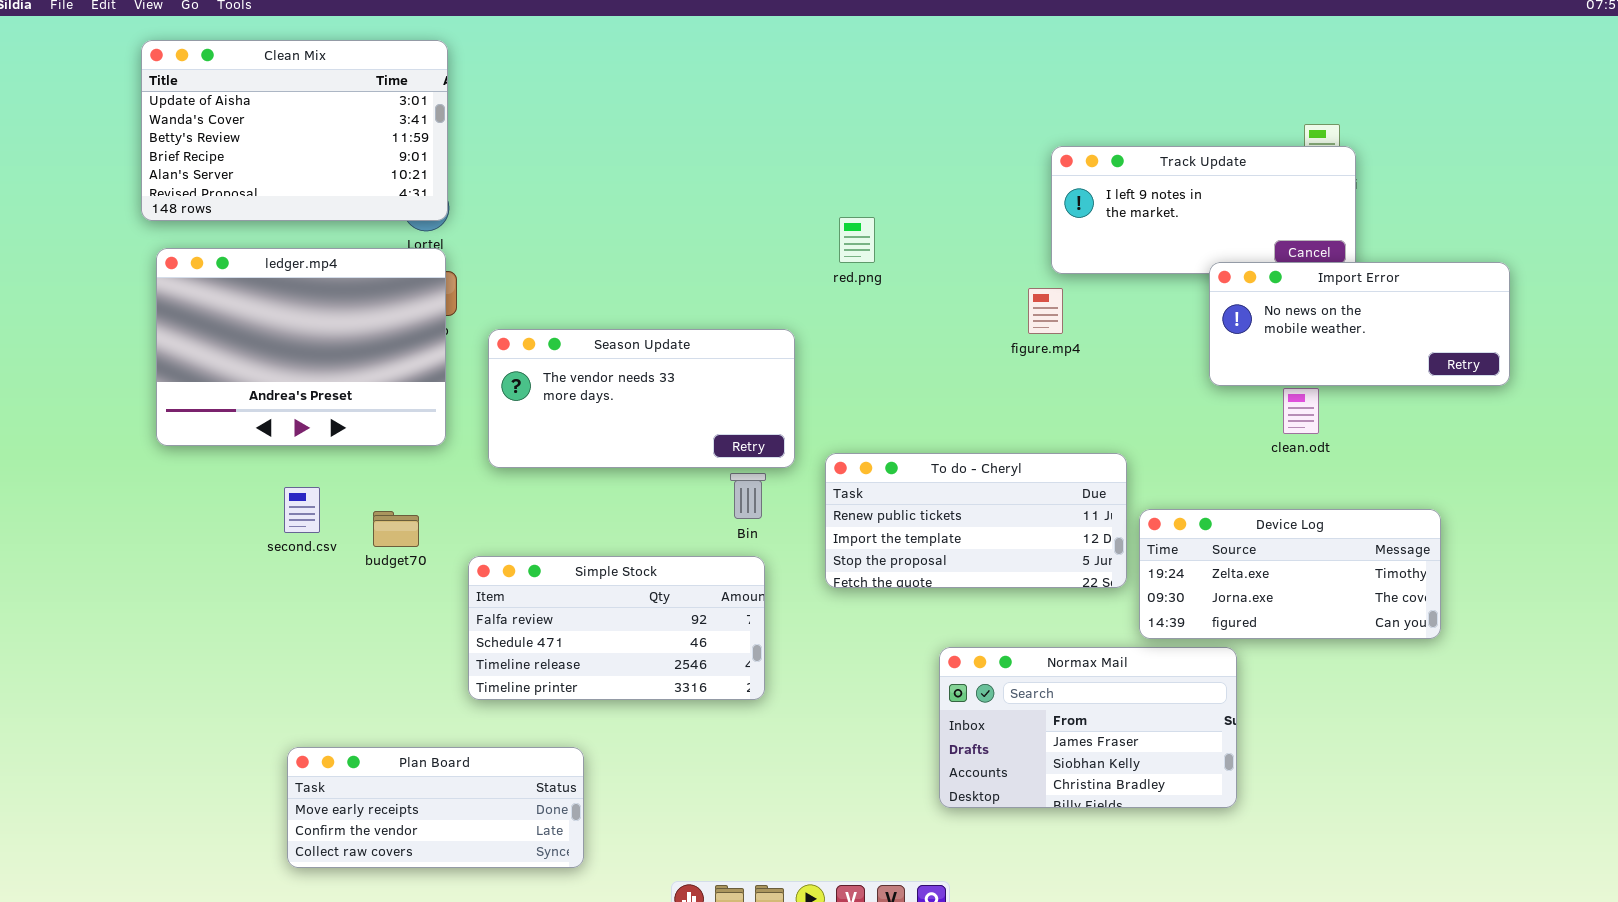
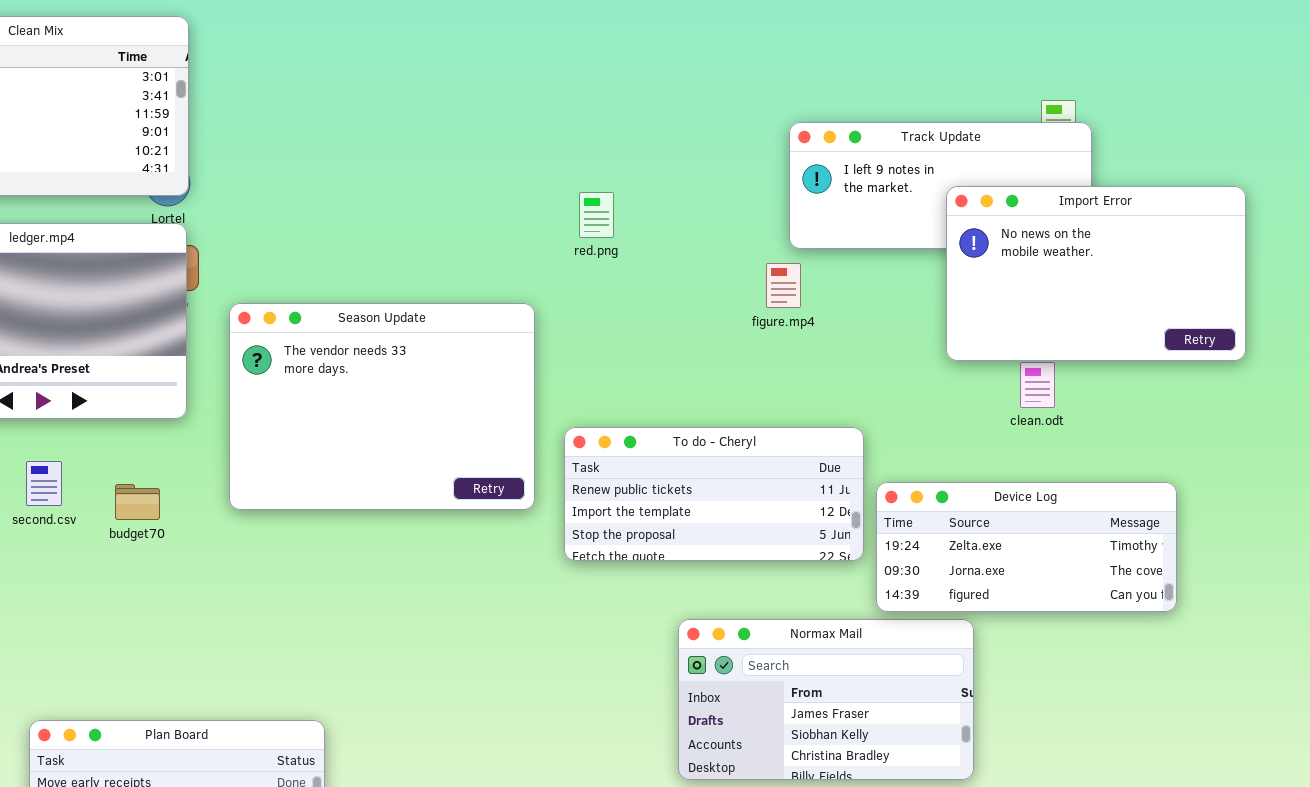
Import Error: [1209,262,1510,386] -> [946,186,1246,361], resized
Season Update: [488,329,795,468] -> [229,303,535,510], resized
Simple Stock: [468,556,765,700] -> none, closed

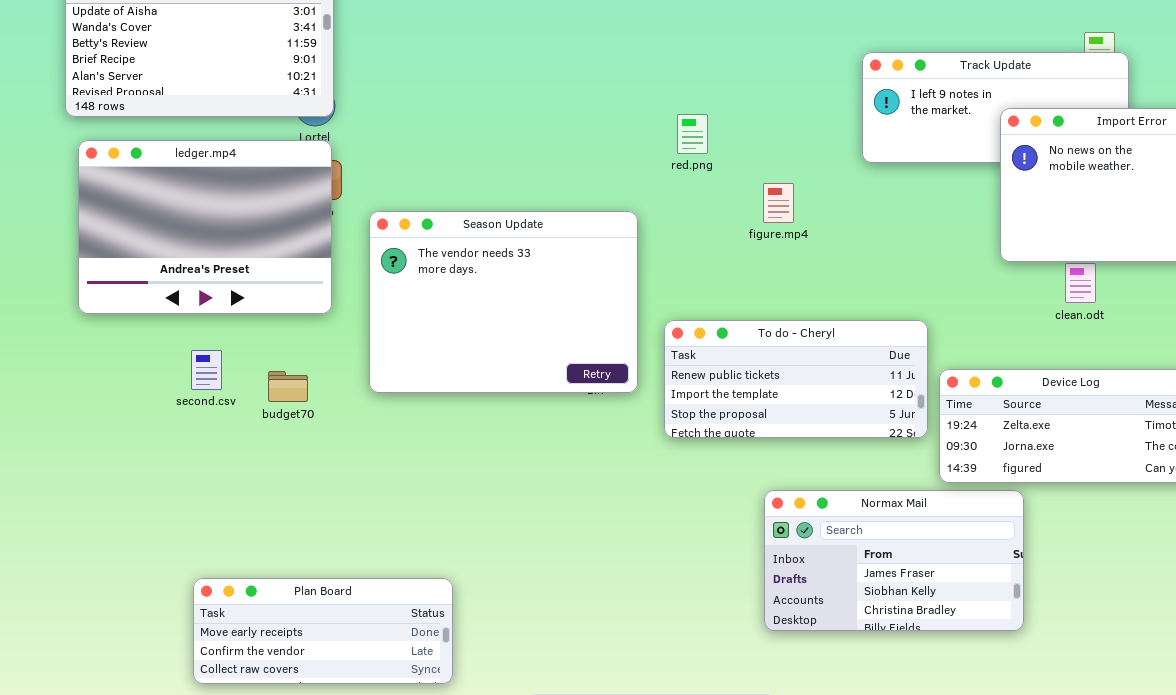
figure.mp4: [766,263,801,308] -> [763,183,794,223], moved

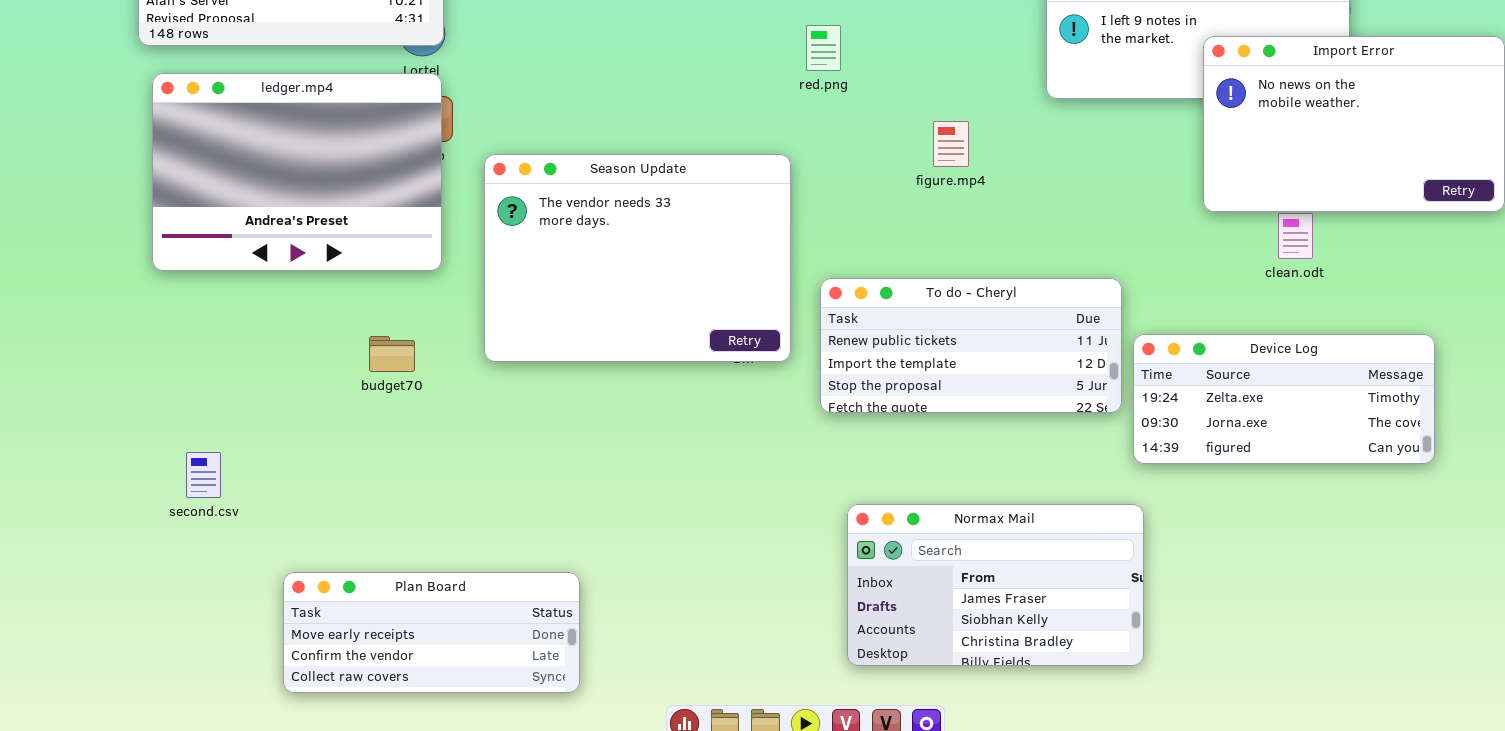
red.png: [677,114,708,154] -> [806,25,841,71], moved
second.csv: [191,350,222,390] -> [186,452,221,498], moved
Normax Mail: [764,490,1024,631] -> [847,504,1144,666], moved

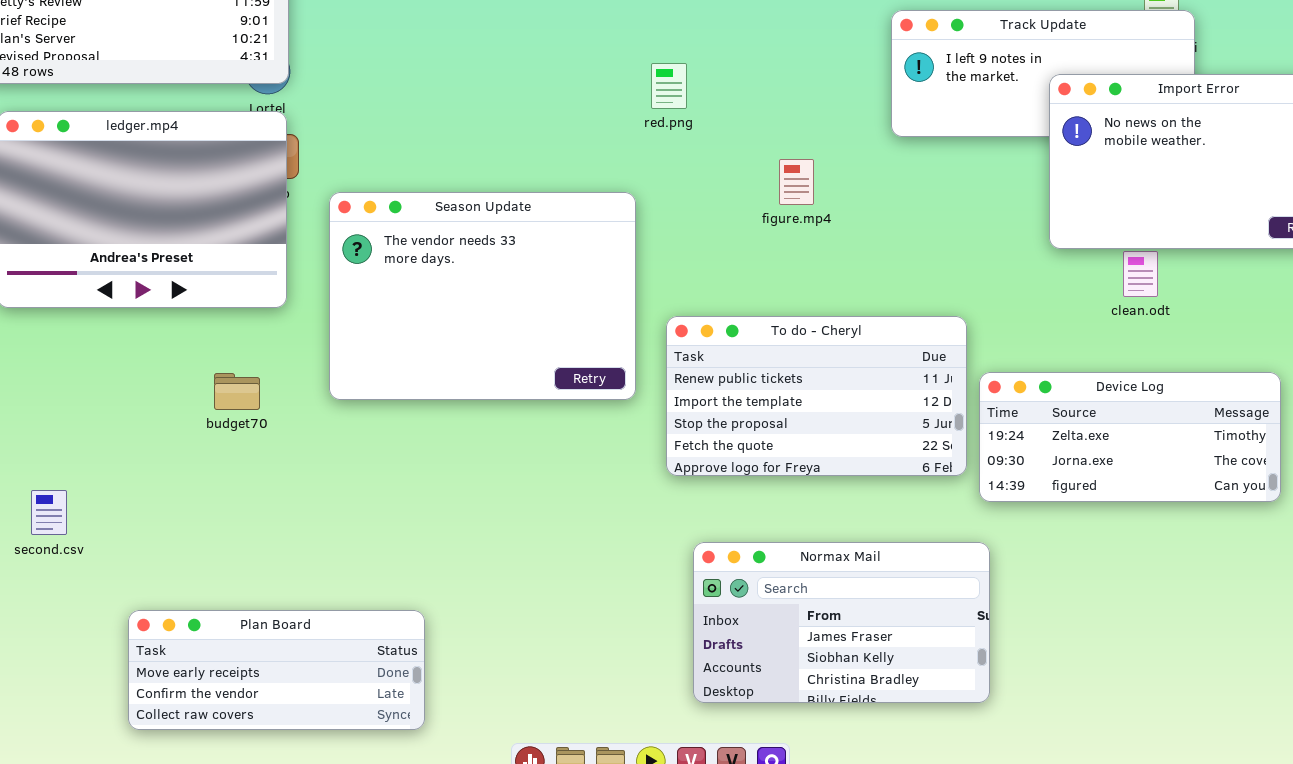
To do - Cheryl: [820,278,1122,413] -> [666,316,967,476], resized

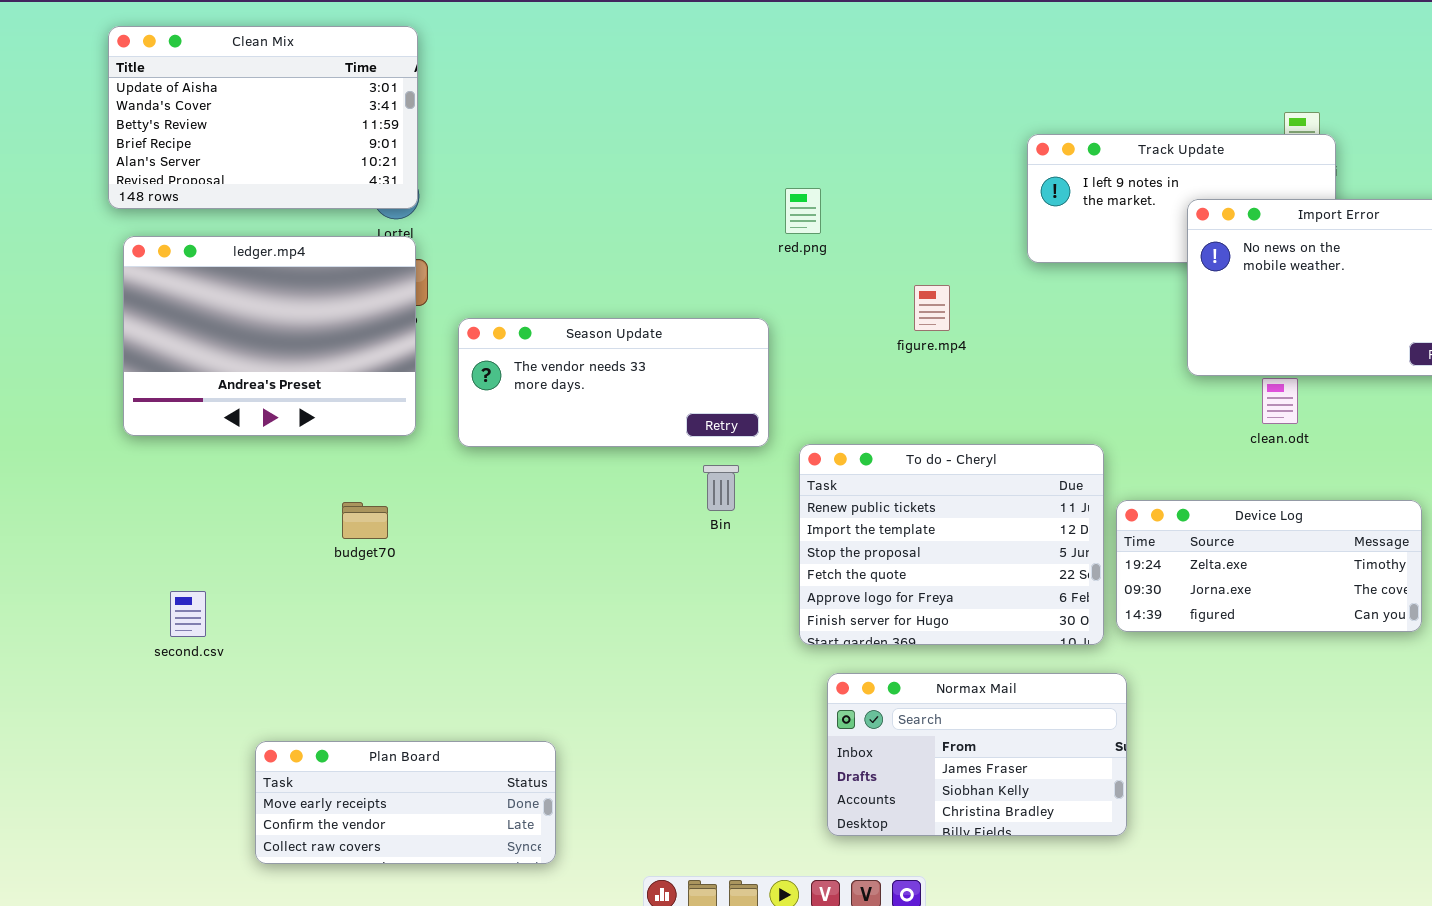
Season Update: [329,192,636,400] -> [458,318,769,447], resized
To do - Cheryl: [666,316,967,476] -> [799,444,1104,645], resized
second.csv: [31,490,67,535] -> [170,591,206,637], moved

